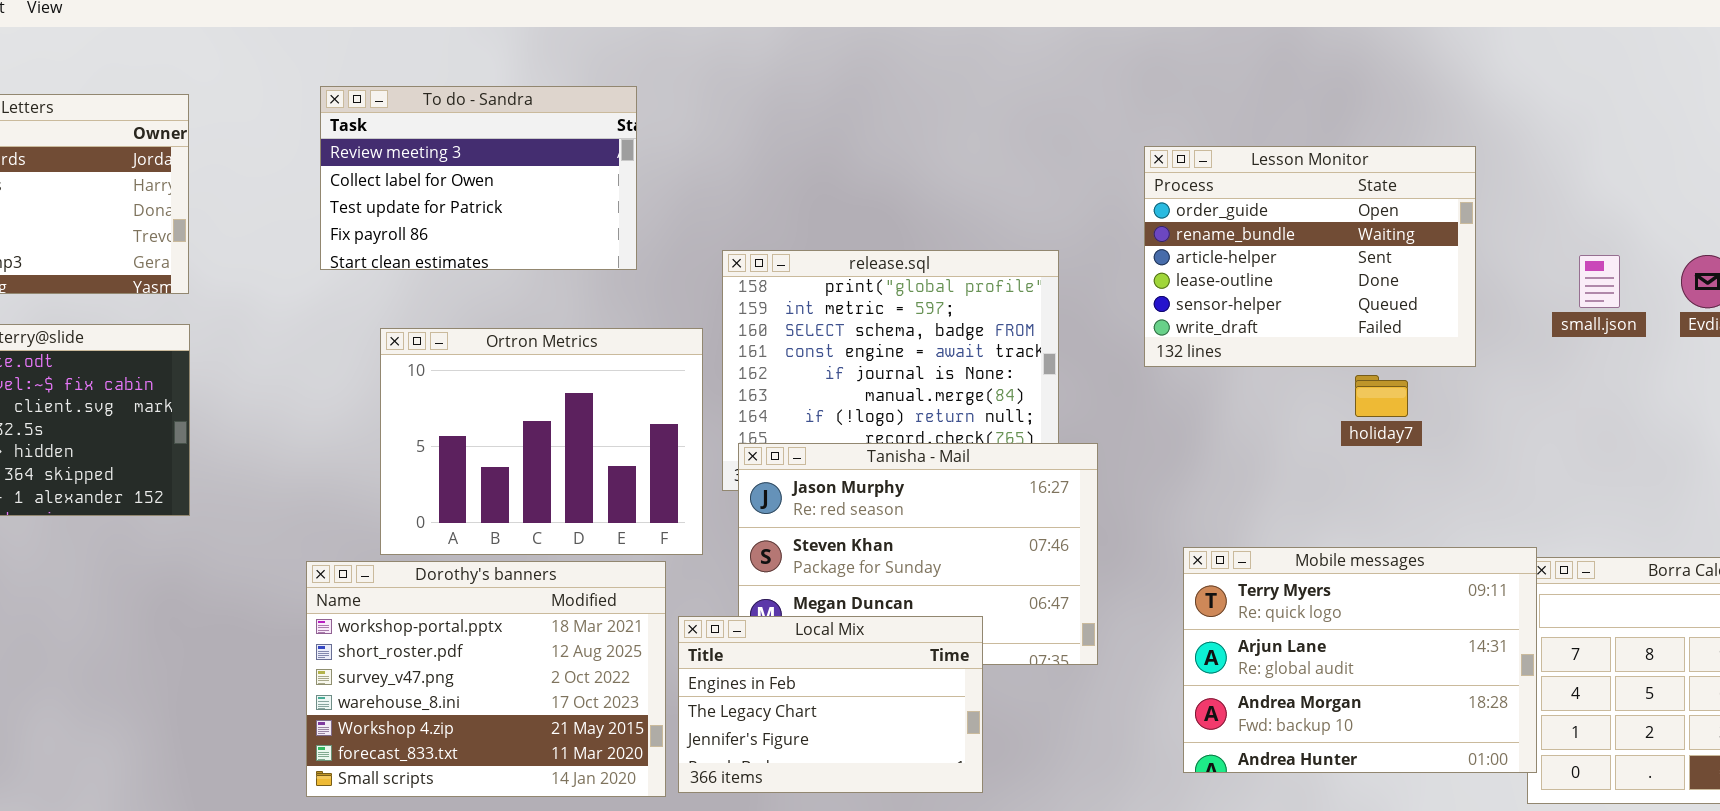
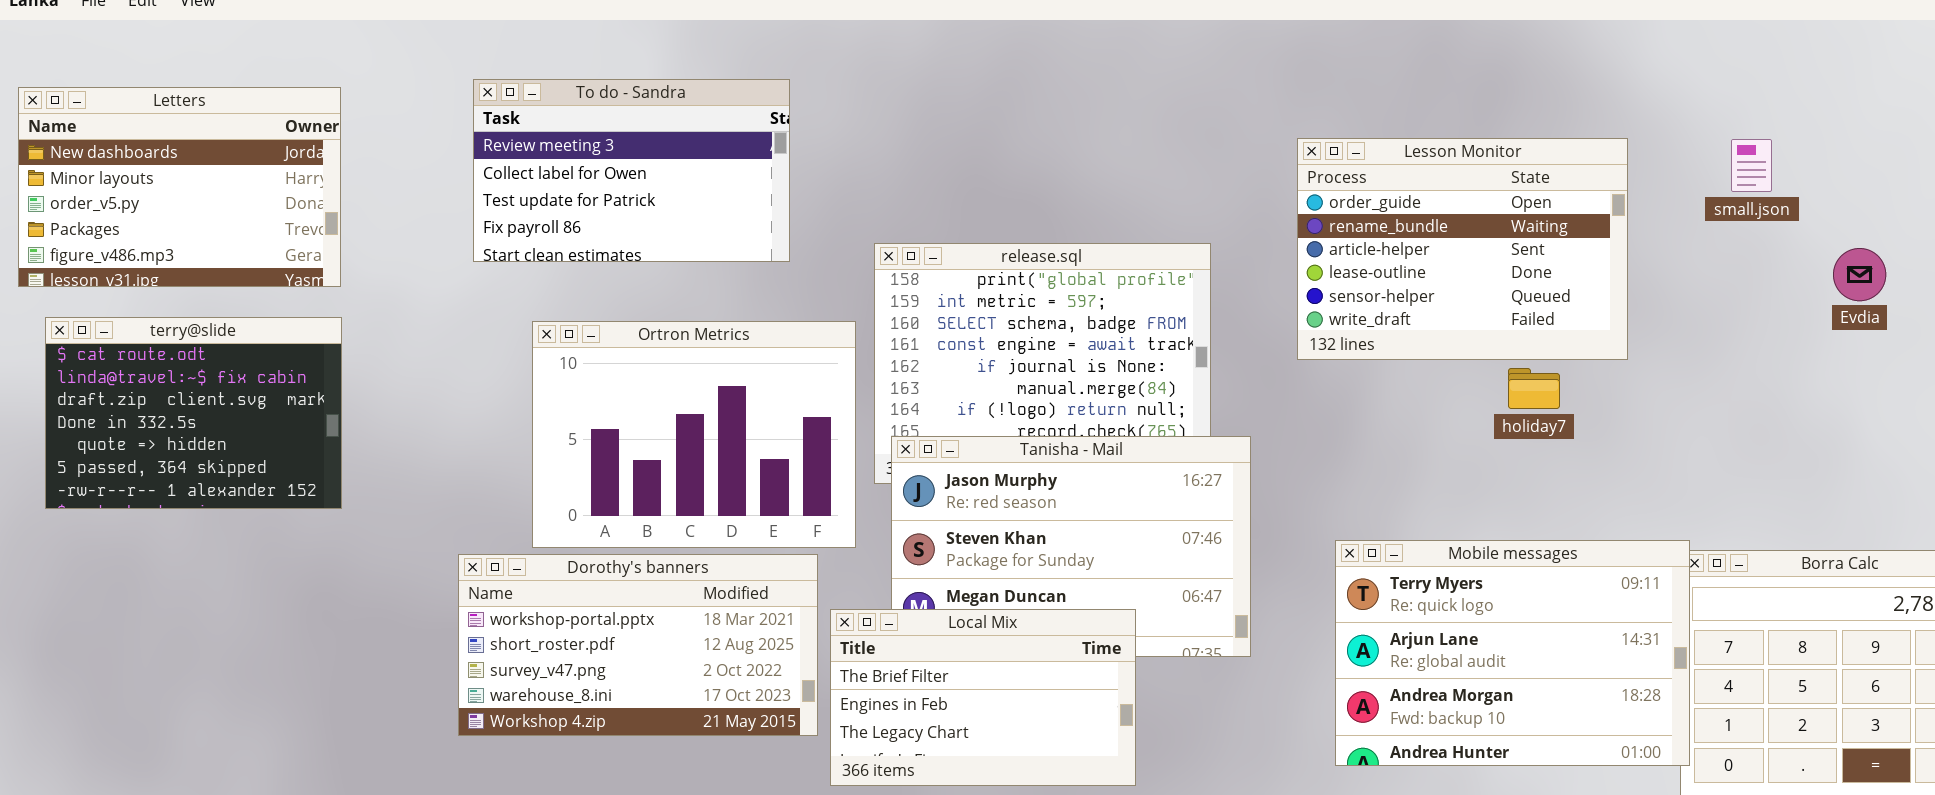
small.json: [1579,255,1620,308] -> [1731,139,1772,192], moved
Dorothy's banners: [306,561,666,797] -> [458,554,818,736], resized
Local Mix: [678,616,983,793] -> [830,609,1136,786], scrolled up 1 row

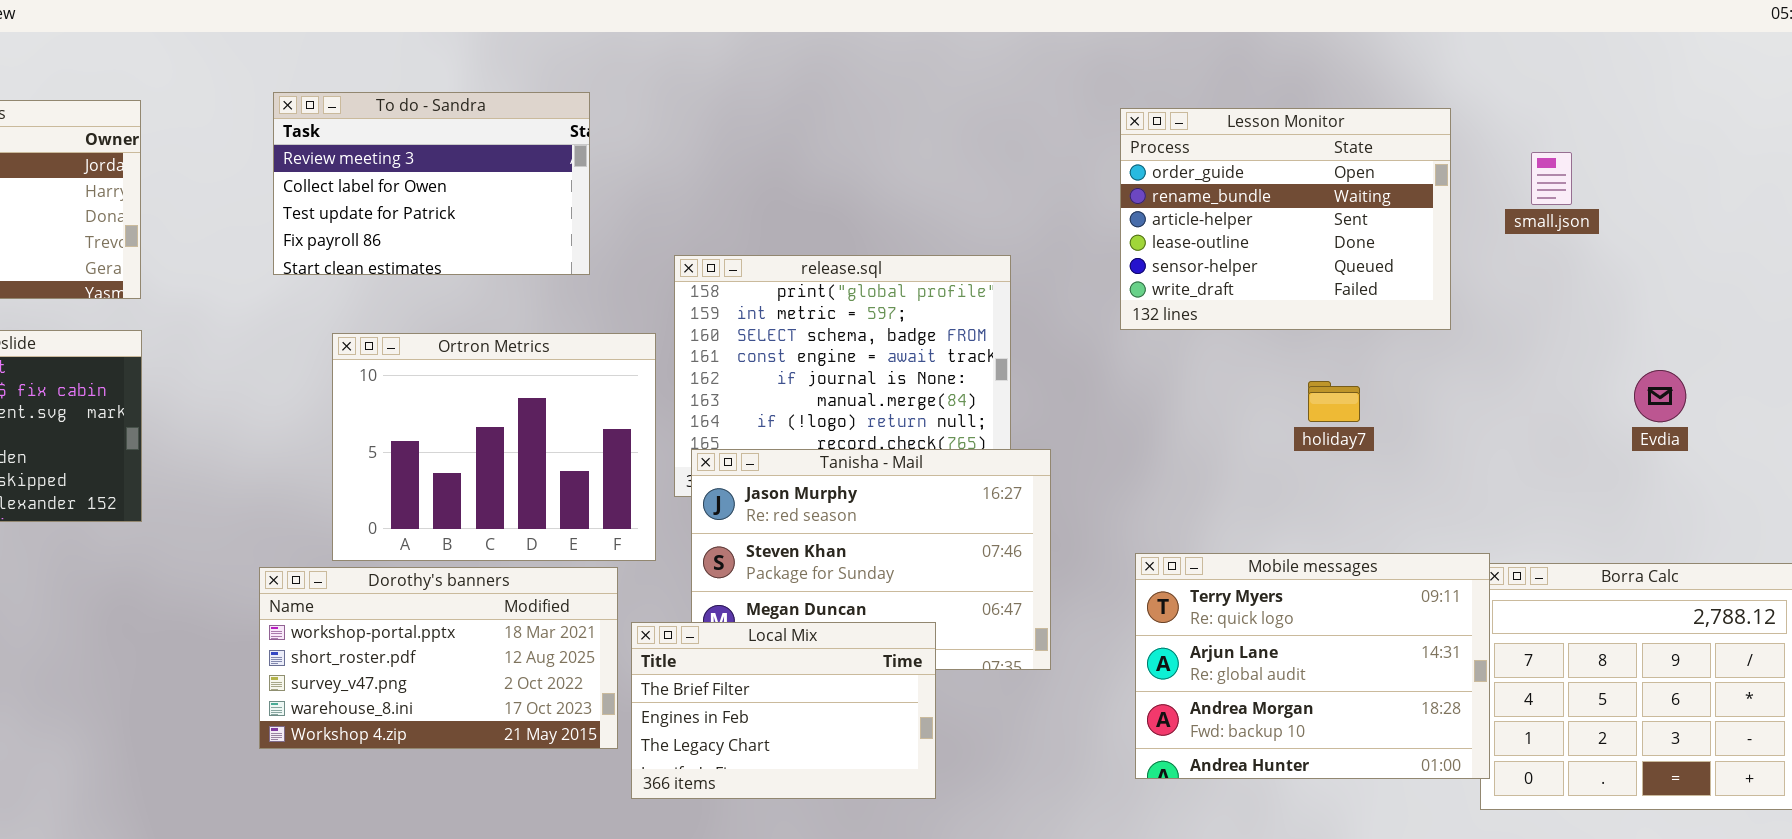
Lesson Monitor: [1297,138,1628,360] -> [1120,108,1451,330], moved
Evdia: [1833,248,1886,301] -> [1634,370,1686,422], moved

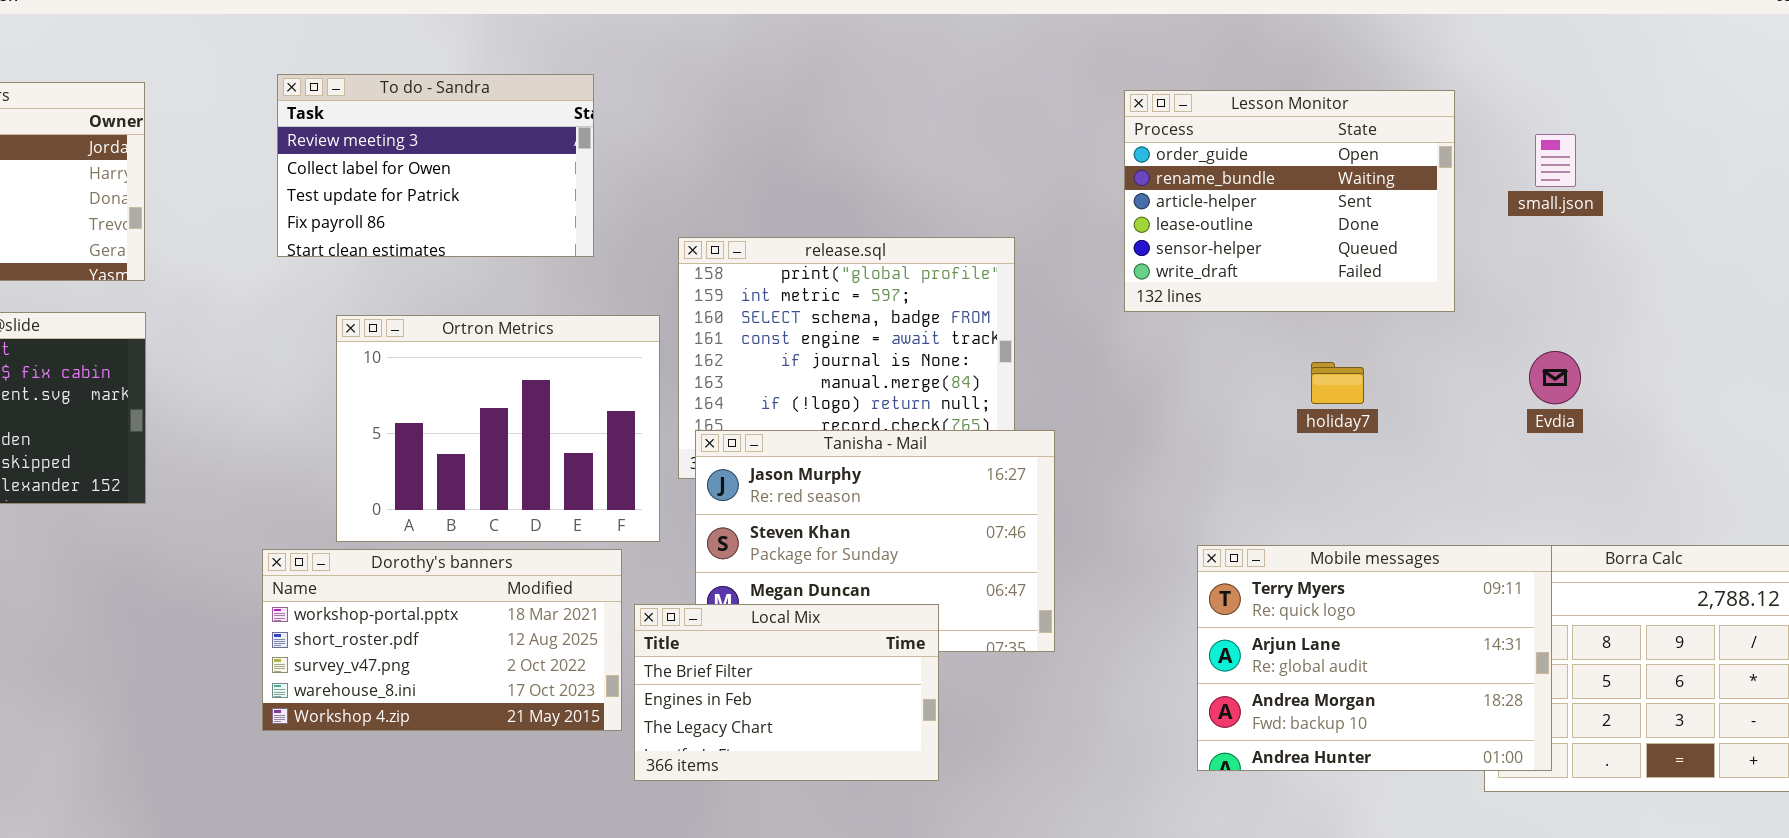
Evdia: [1634,370,1686,422] -> [1529,351,1581,404], moved
Mobile messages: [1135,553,1490,779] -> [1197,545,1552,771], moved

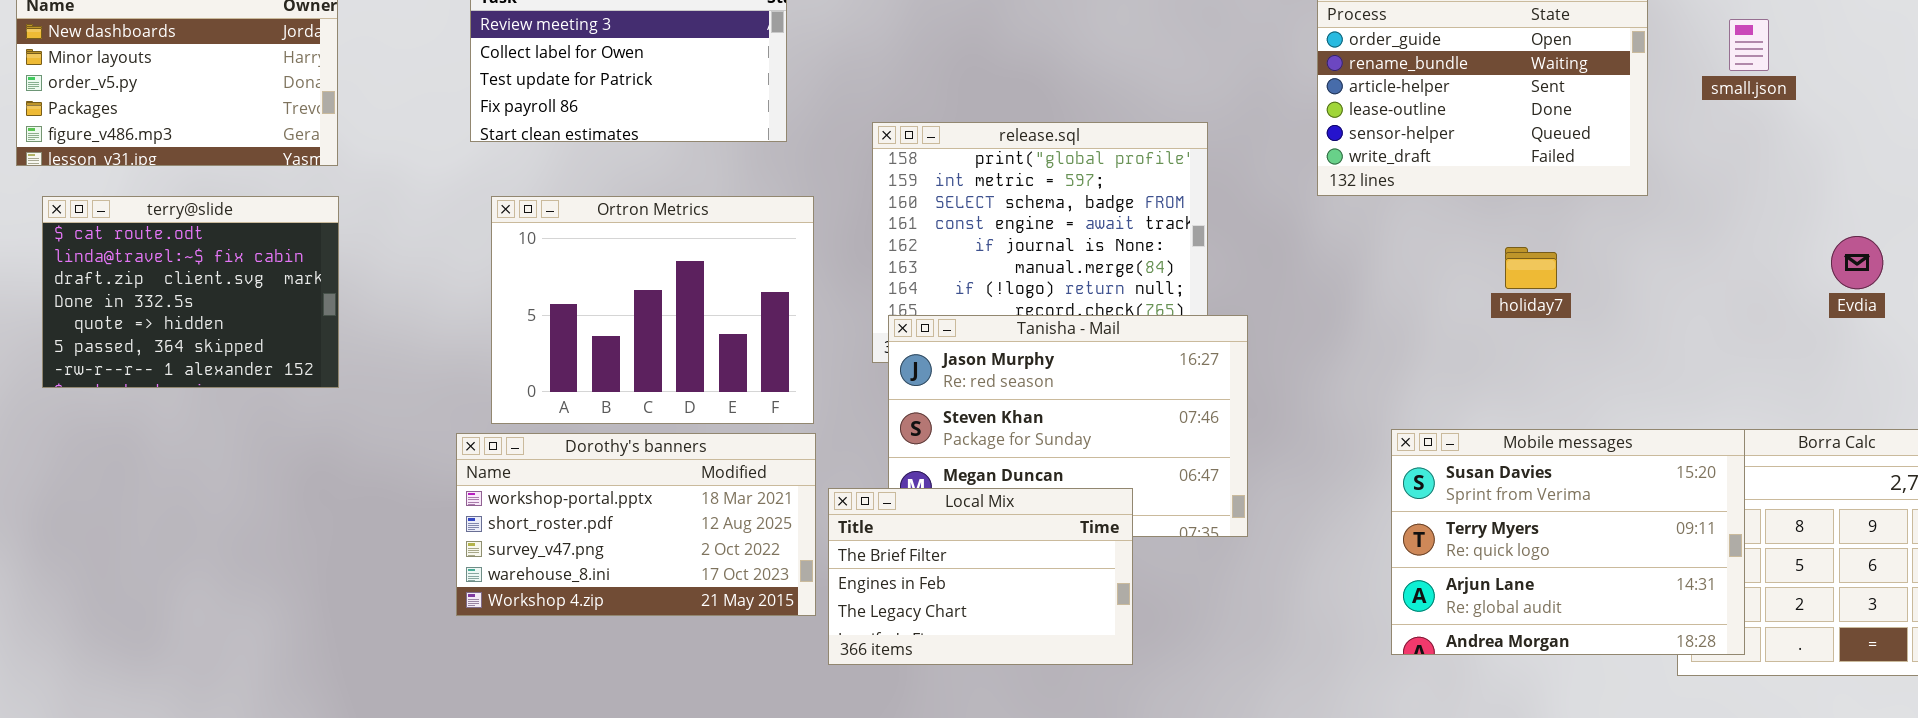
Ortron Metrics: [336,315,660,542] -> [491,196,814,424], moved
Evdia: [1529,351,1581,404] -> [1831,236,1883,289], moved
Mobile messages: [1197,545,1552,771] -> [1391,429,1745,655], scrolled up 1 row

